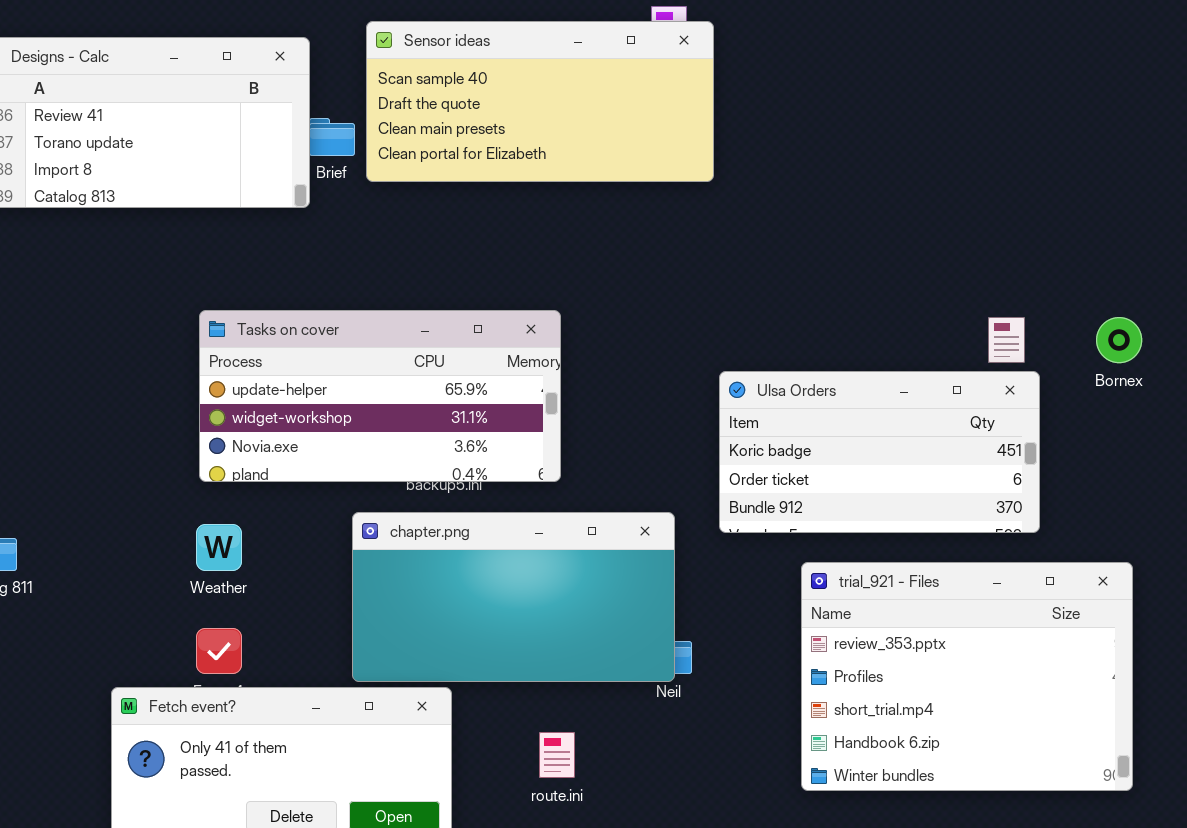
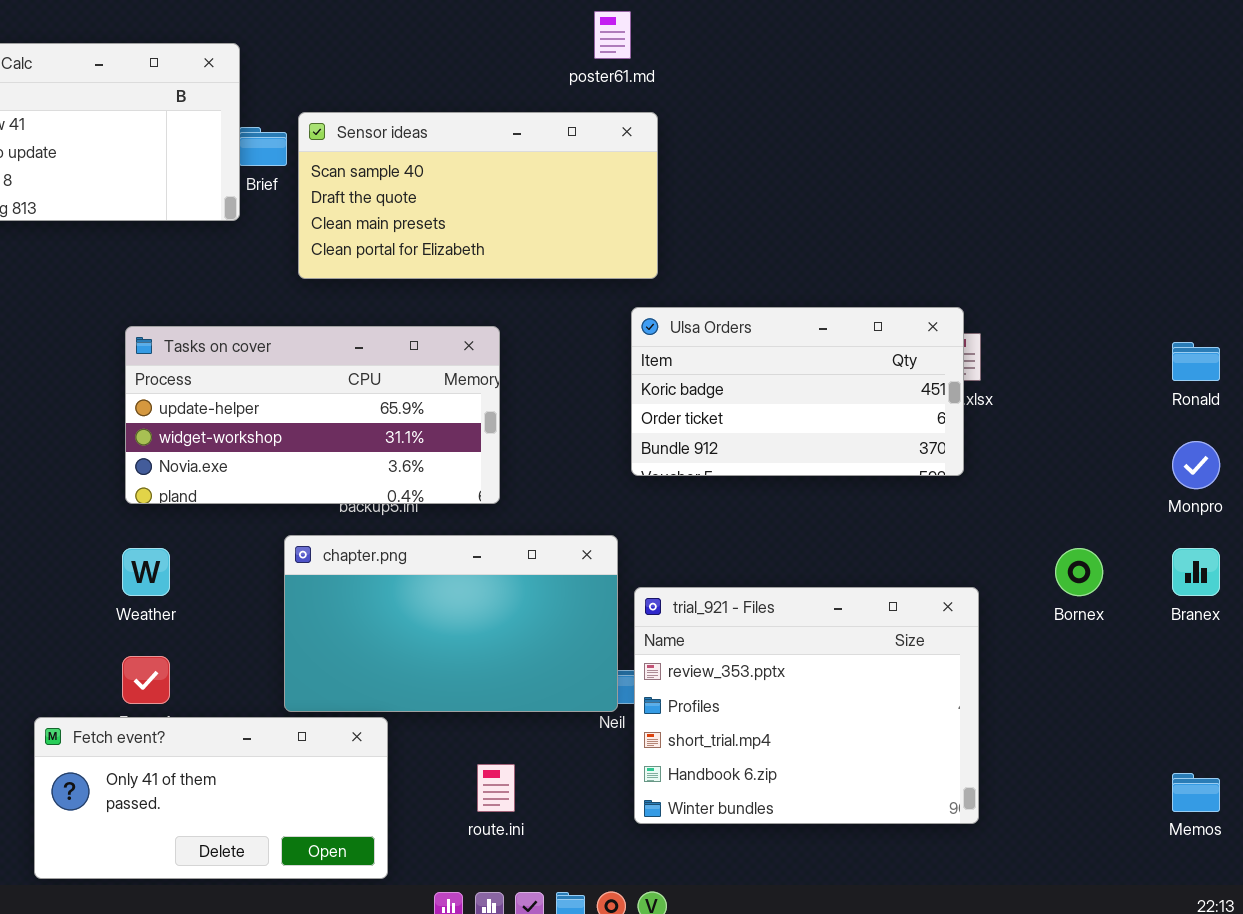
Sensor ideas: [366,21,714,182] -> [298,112,658,279], moved
Bornex: [1096,317,1142,363] -> [1055,548,1103,596], moved
Ulsa Orders: [719,371,1040,533] -> [631,307,964,476], moved
trial_921 - Files: [801,562,1133,791] -> [634,587,979,824], moved

